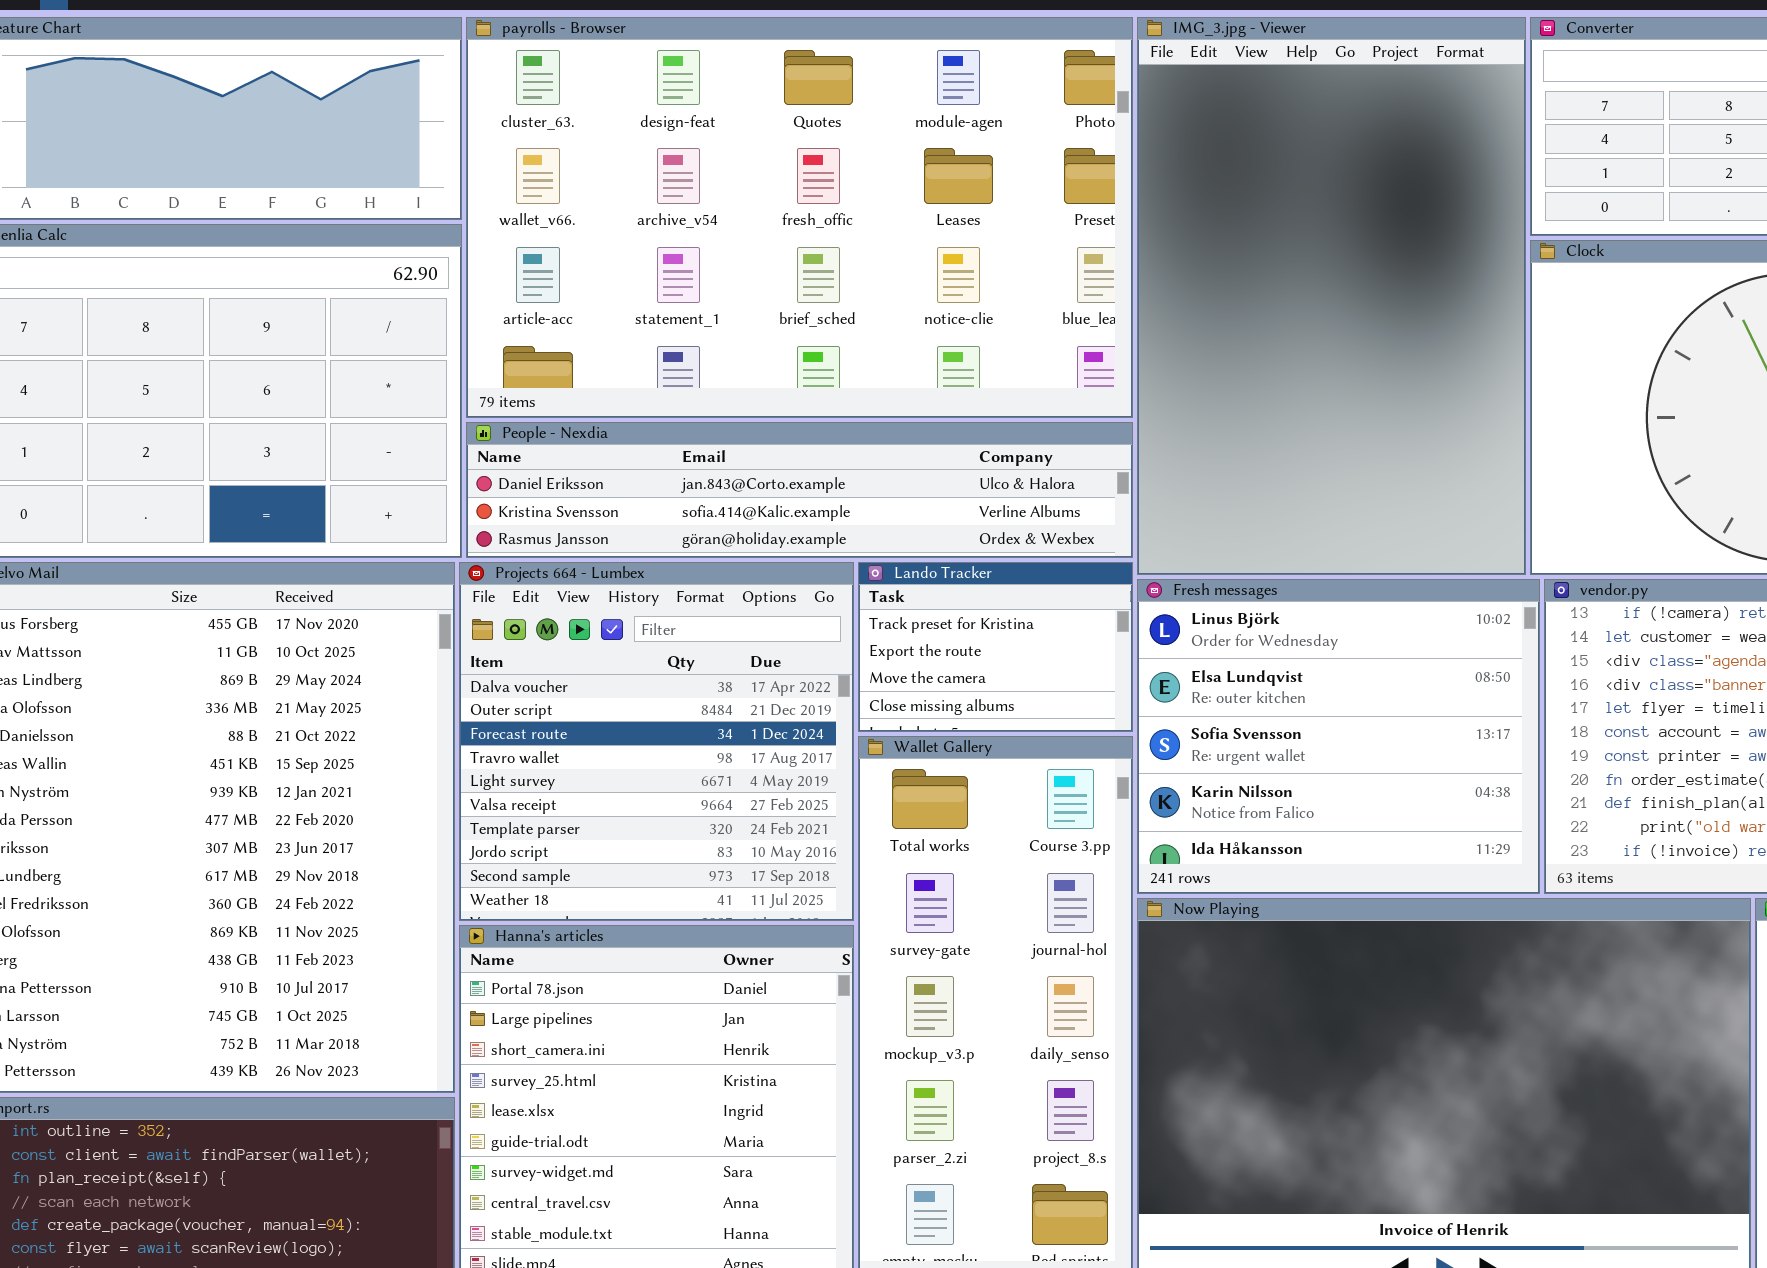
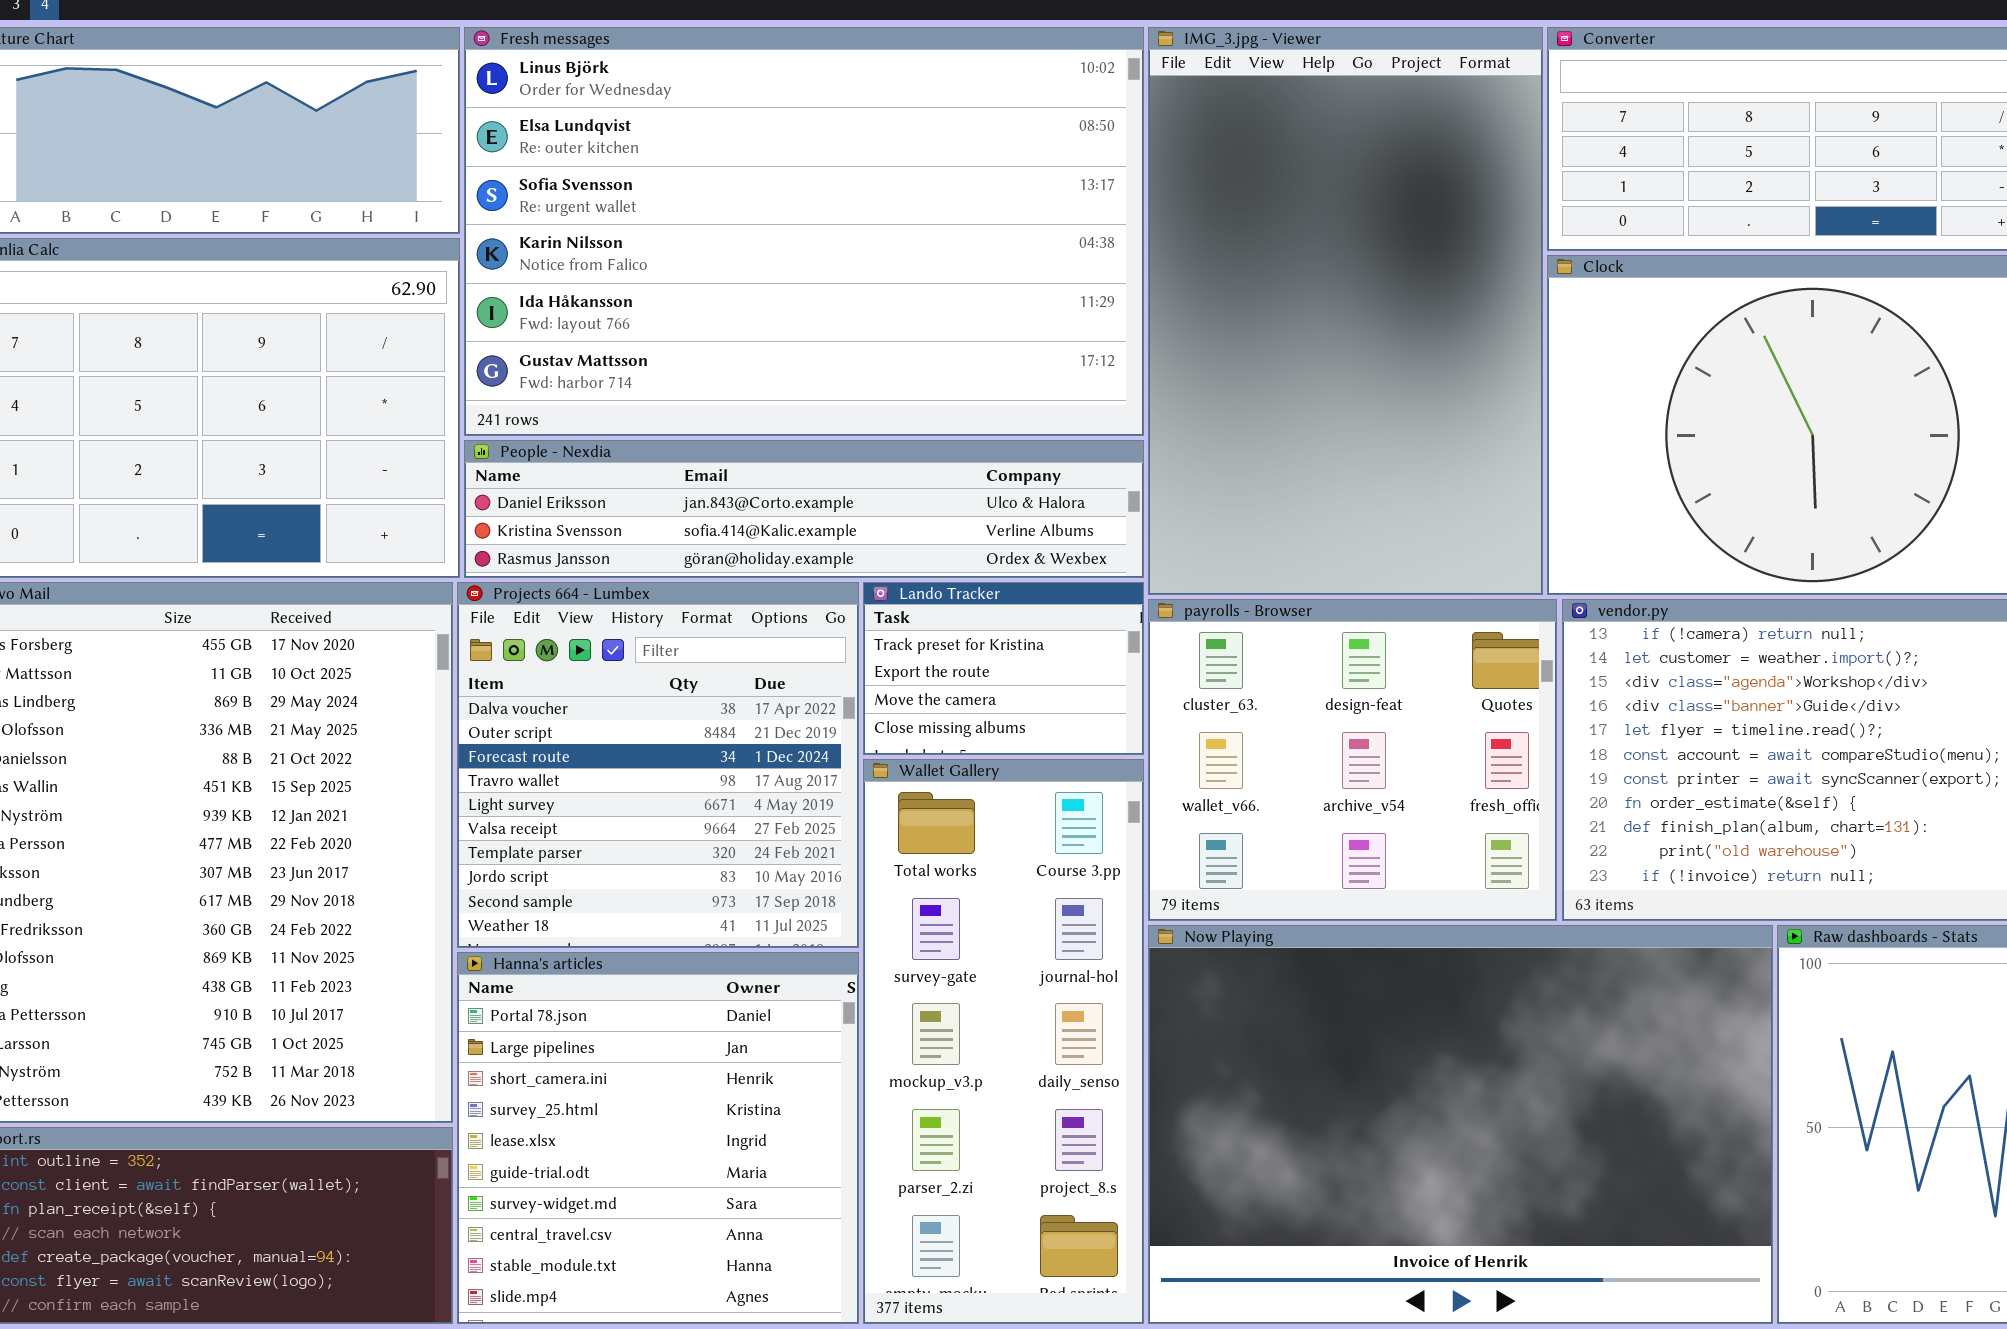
payrolls - Browser: [466,17,1133,418] -> [1148,599,1557,921], moved, resized
Fresh messages: [1137,579,1540,894] -> [464,27,1144,436], moved, resized

